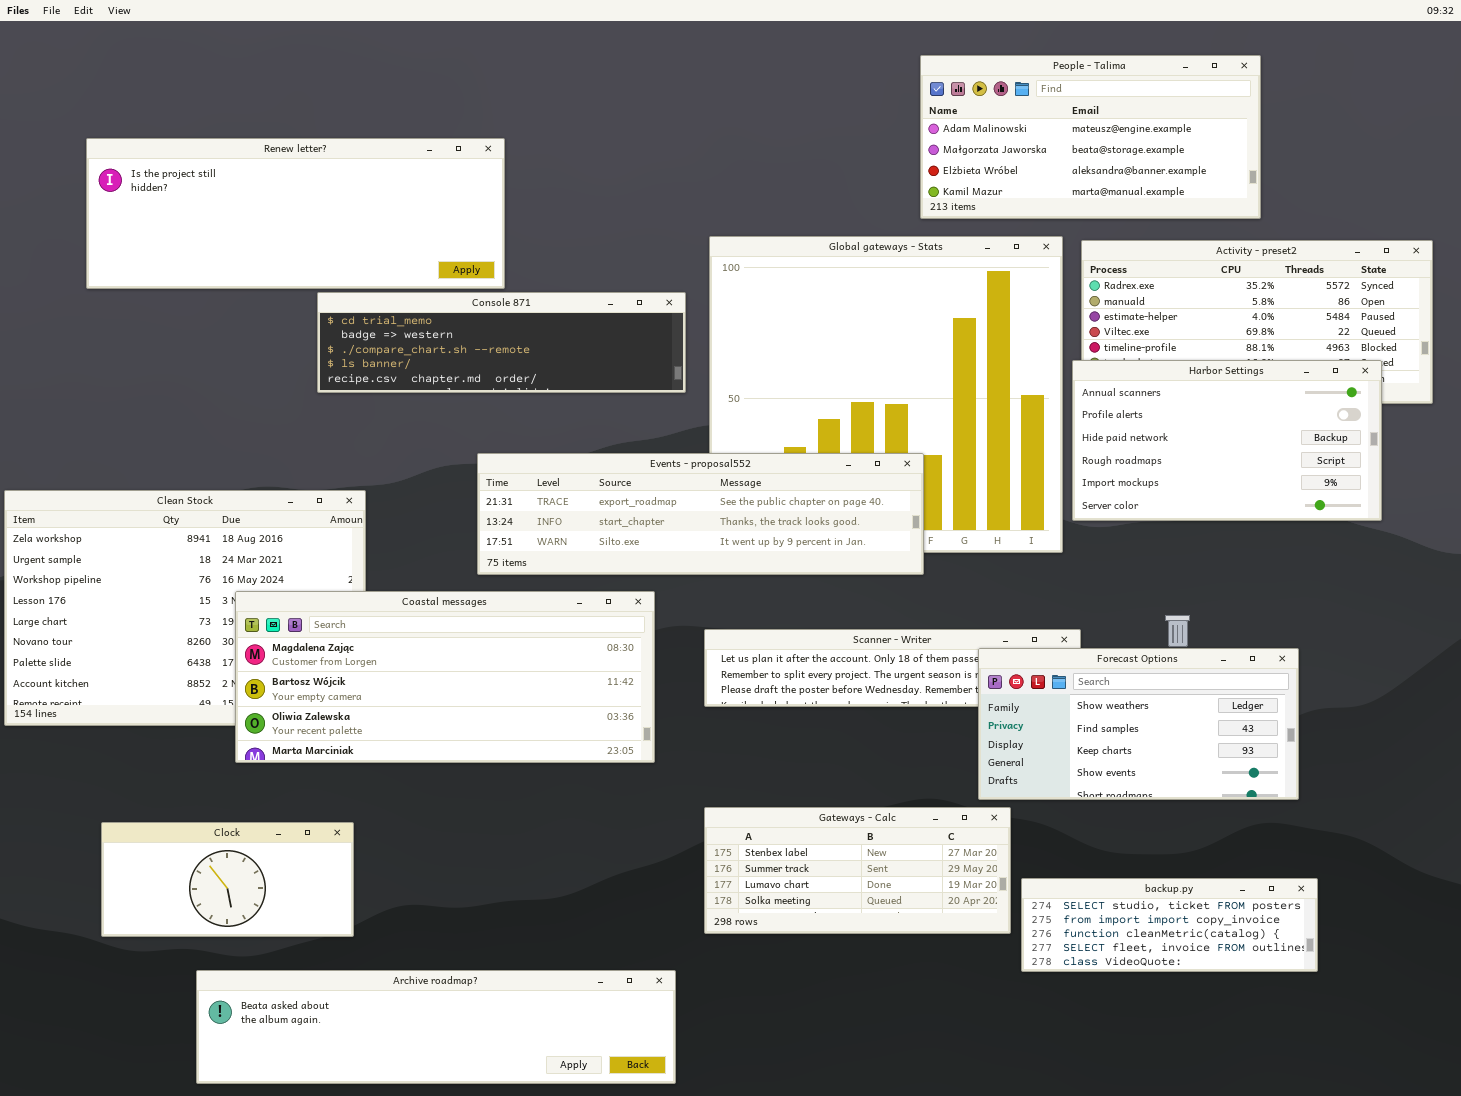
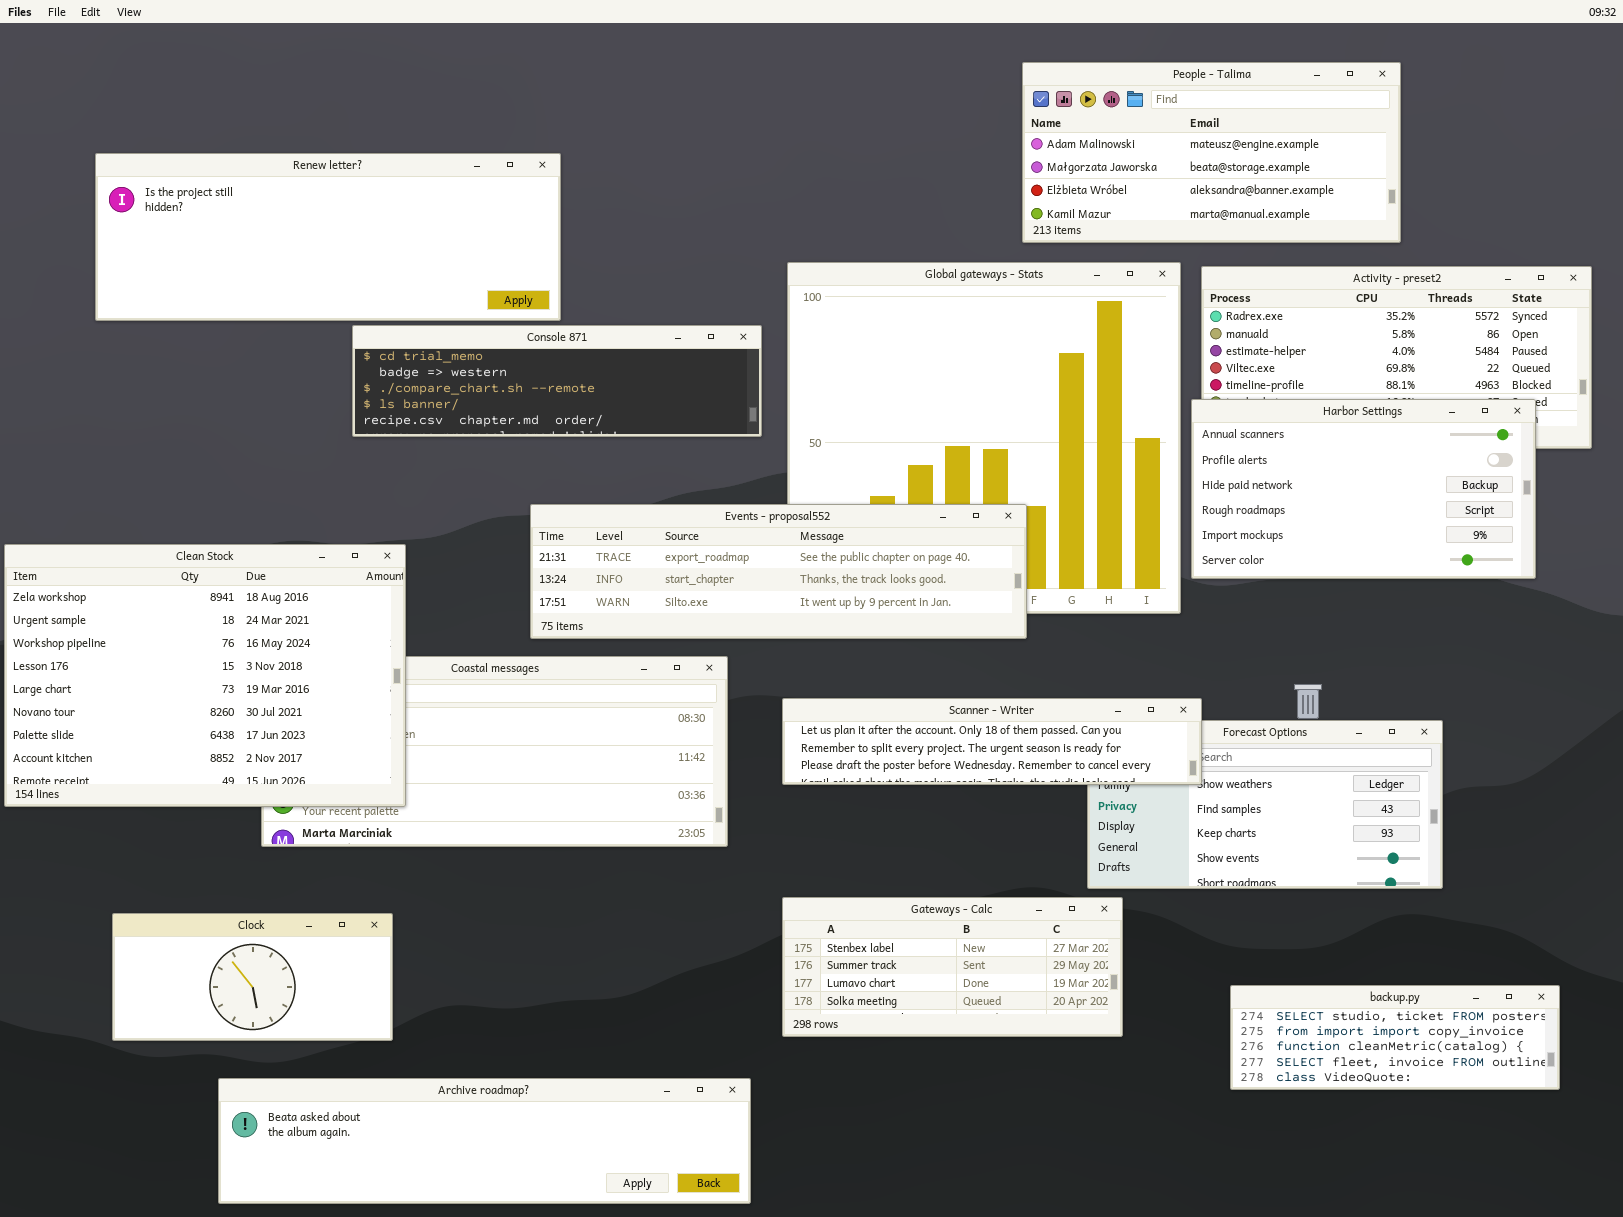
Clean Stock: [4,490,366,726] -> [4,544,406,807], raised
Scanner - Writer: [704,629,1081,707] -> [782,698,1202,785], raised
backup.py: [1021,878,1318,972] -> [1230,985,1560,1090], moved

